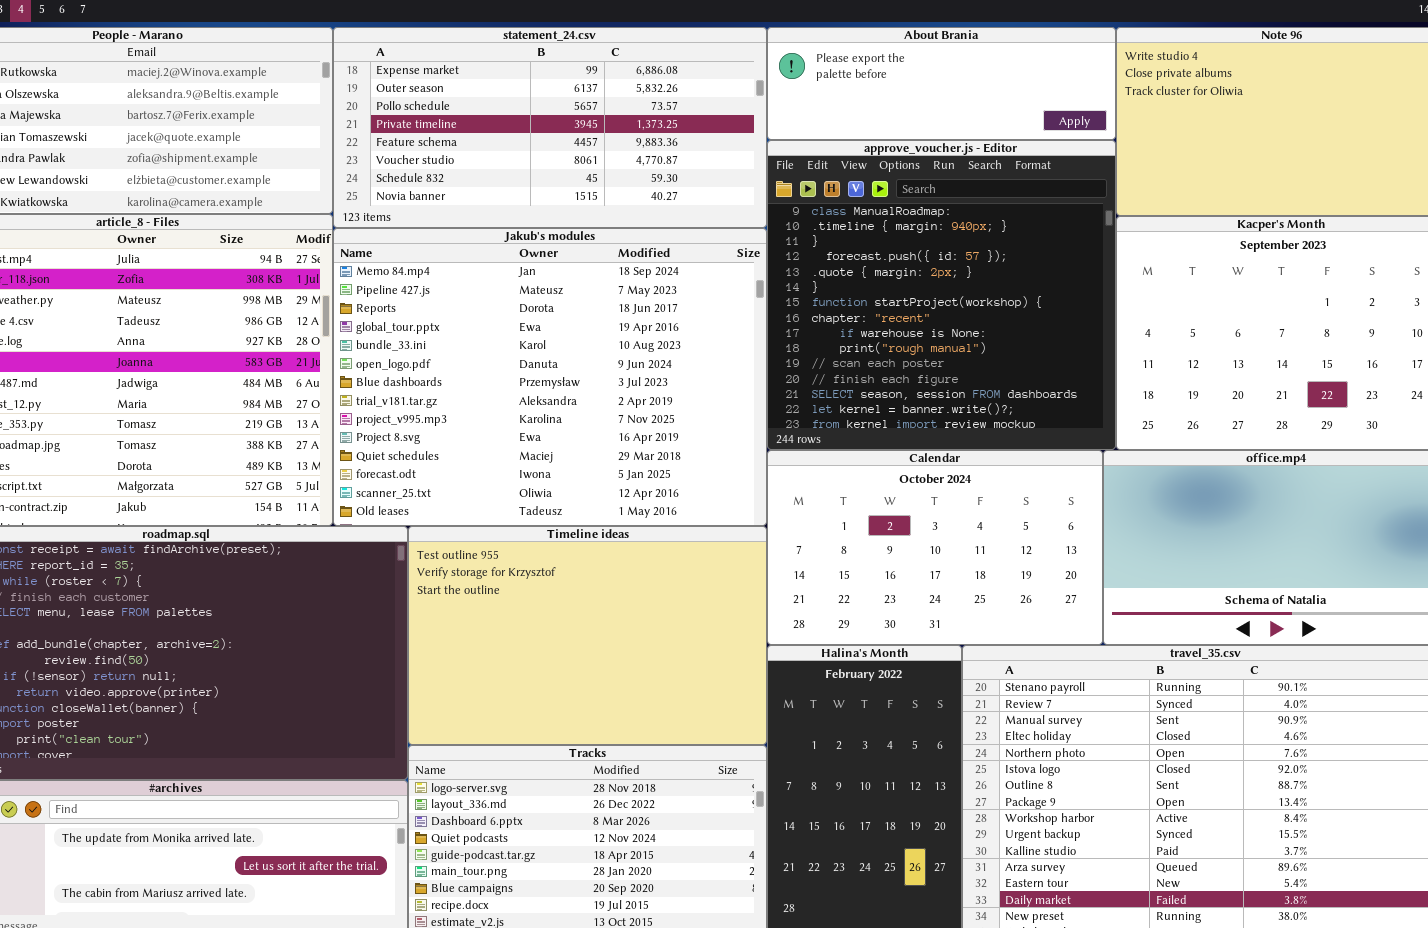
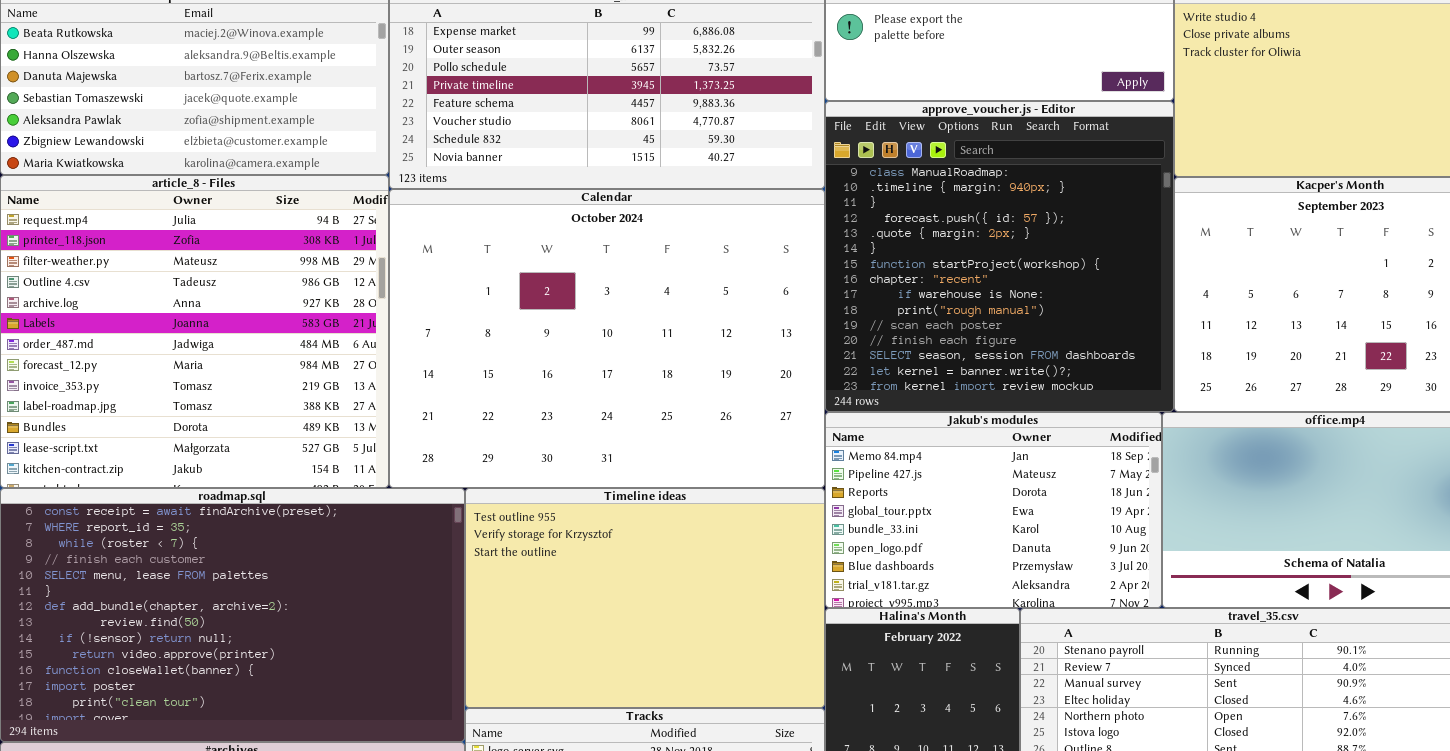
Jakub's modules: [333,228,767,526] -> [825,412,1162,608], moved, resized
Calendar: [767,450,1103,645] -> [389,189,825,488], moved, resized

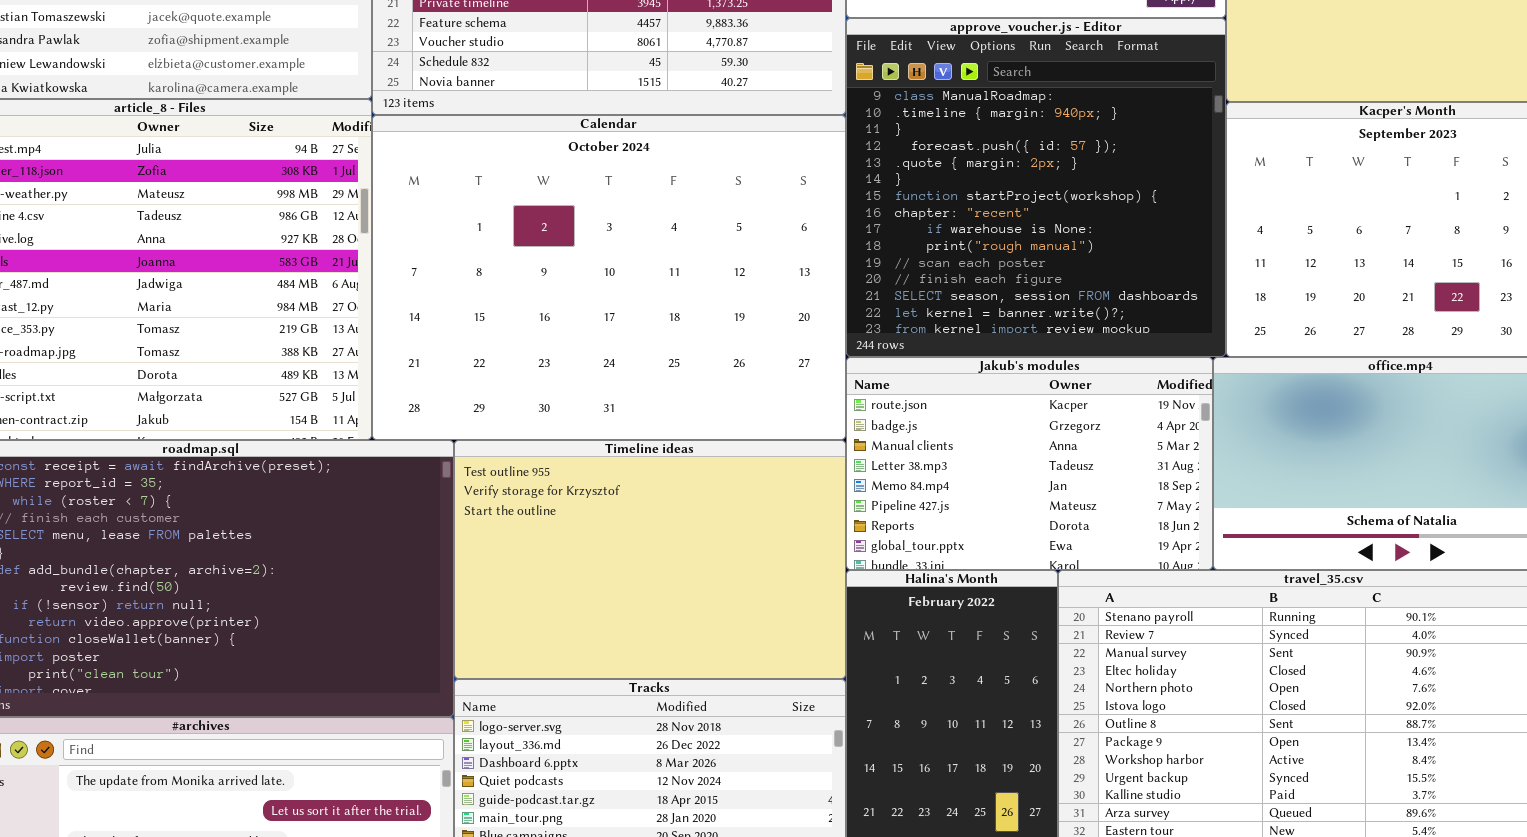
Jakub's modules: [825,412,1162,608] -> [846,357,1213,570], scrolled up 4 rows

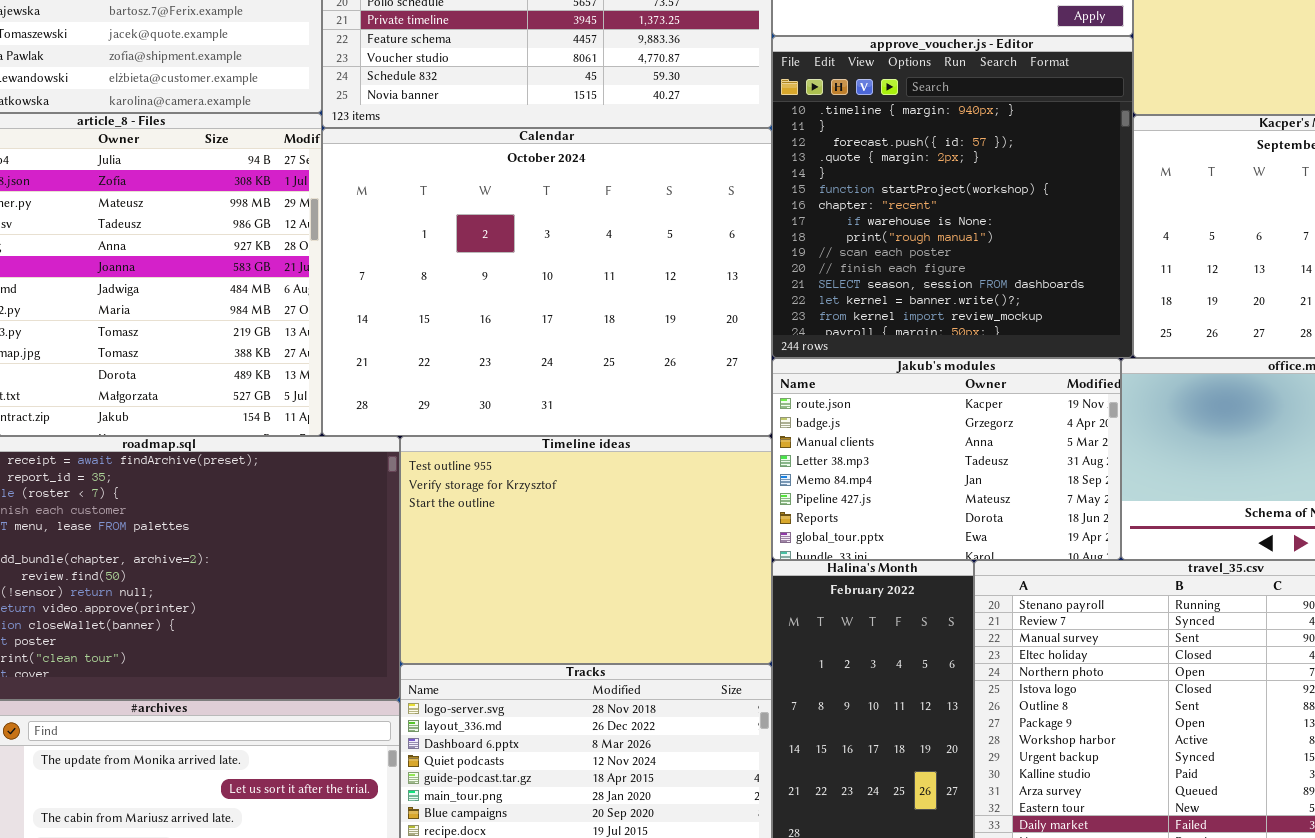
approve_voucher.js - Editor: [846,18,1226,357] -> [772,36,1133,358], scrolled down 1 row

